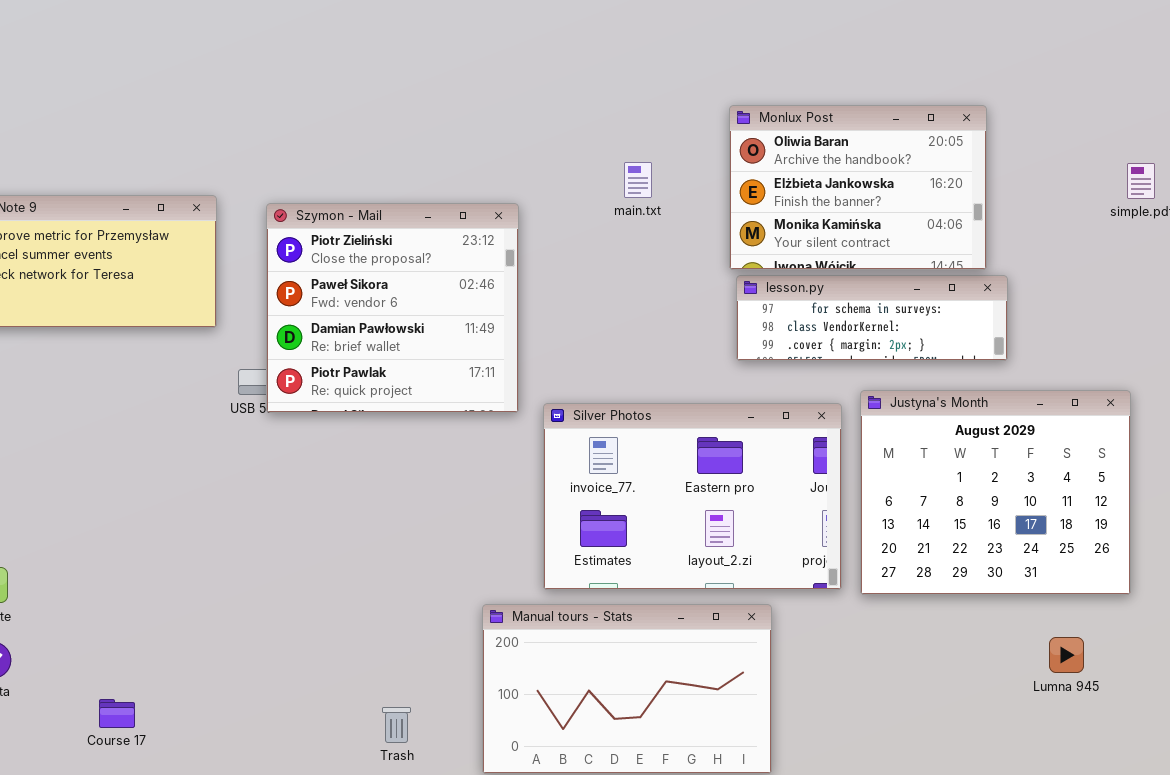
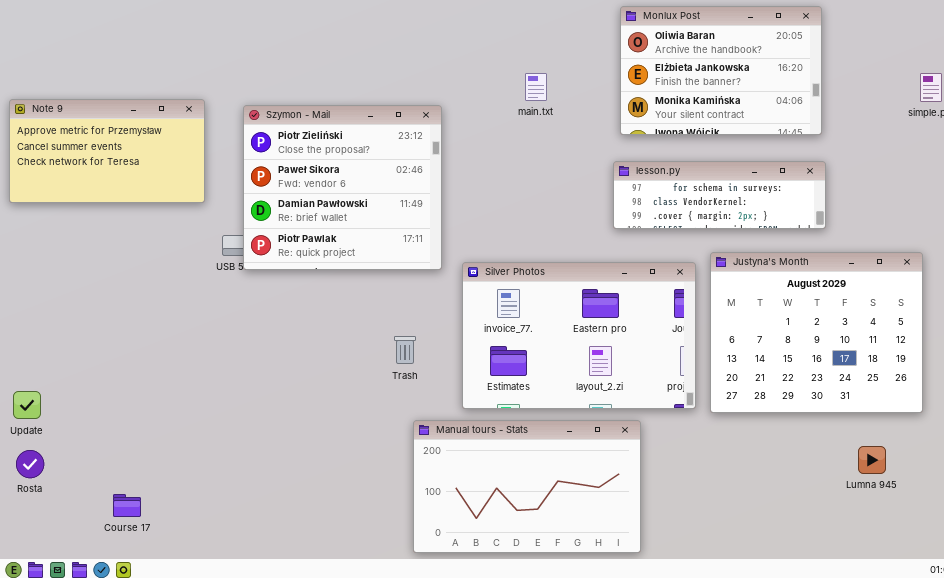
Monlux Post: [729,105,987,270] -> [620,6,822,135], moved
Trash: [382,707,411,743] -> [394,336,416,364], moved

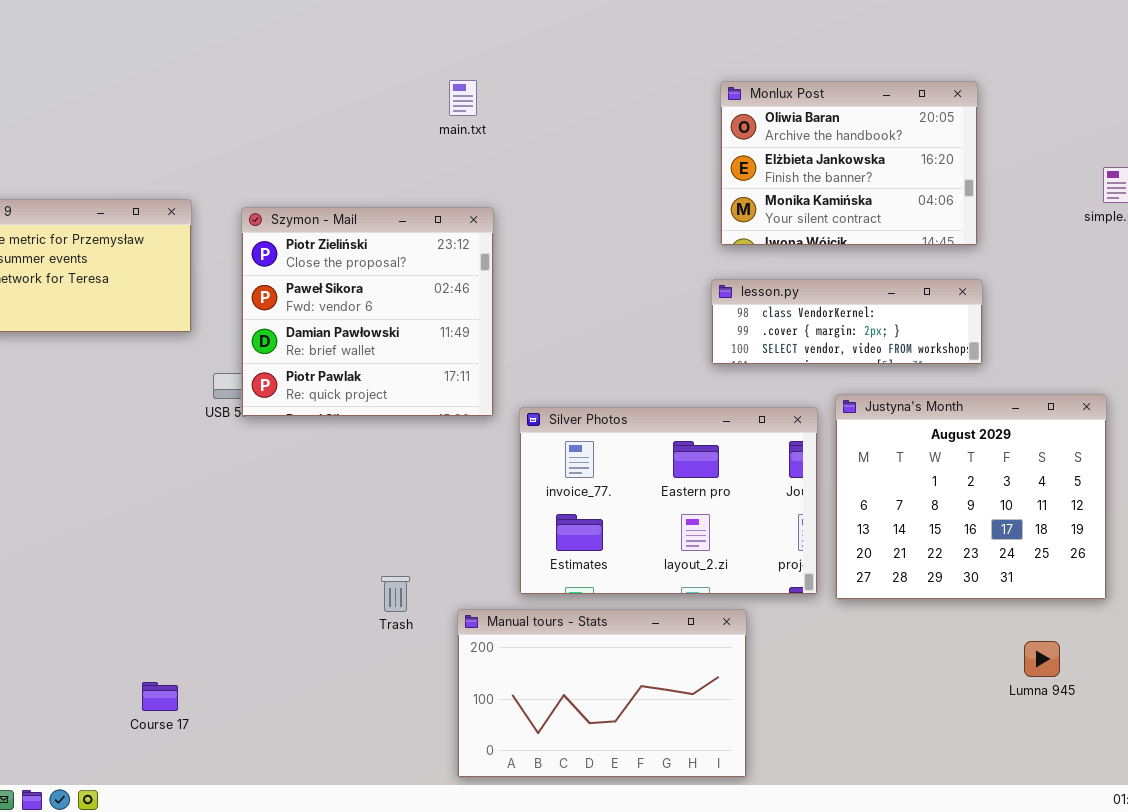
main.txt: [525,73,547,101] -> [449,80,477,116], moved
lesson.py: [613,161,826,229] -> [711,279,983,365], scrolled down 1 row
Trash: [394,336,416,364] -> [381,576,410,612], moved
Course 17: [113,494,141,517] -> [142,682,178,711], moved

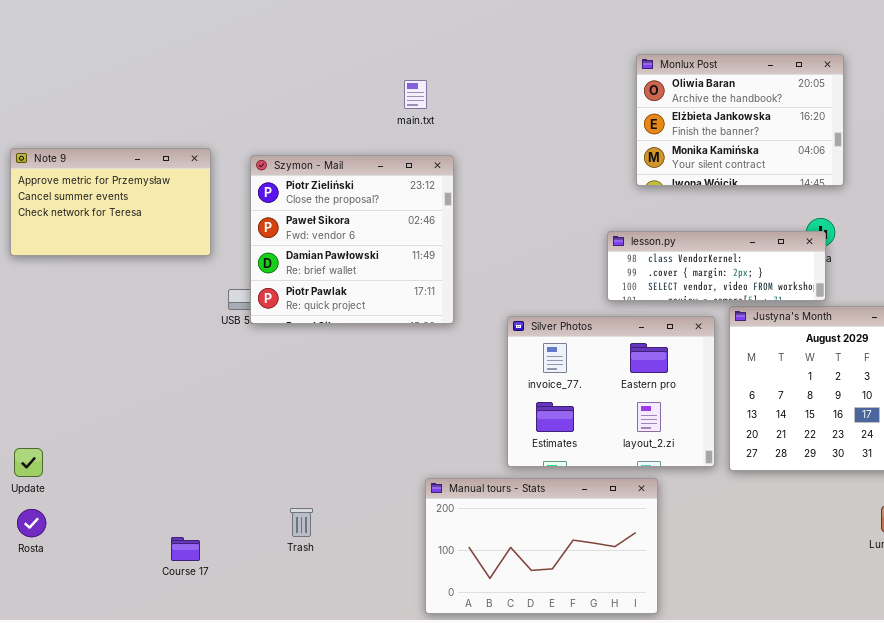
main.txt: [449,80,477,116] -> [404,80,427,109], moved
lesson.py: [711,279,983,365] -> [607,231,826,301], moved
Silver Photos: [519,407,818,595] -> [507,316,715,467], resized
Trash: [381,576,410,612] -> [290,508,313,537], moved

